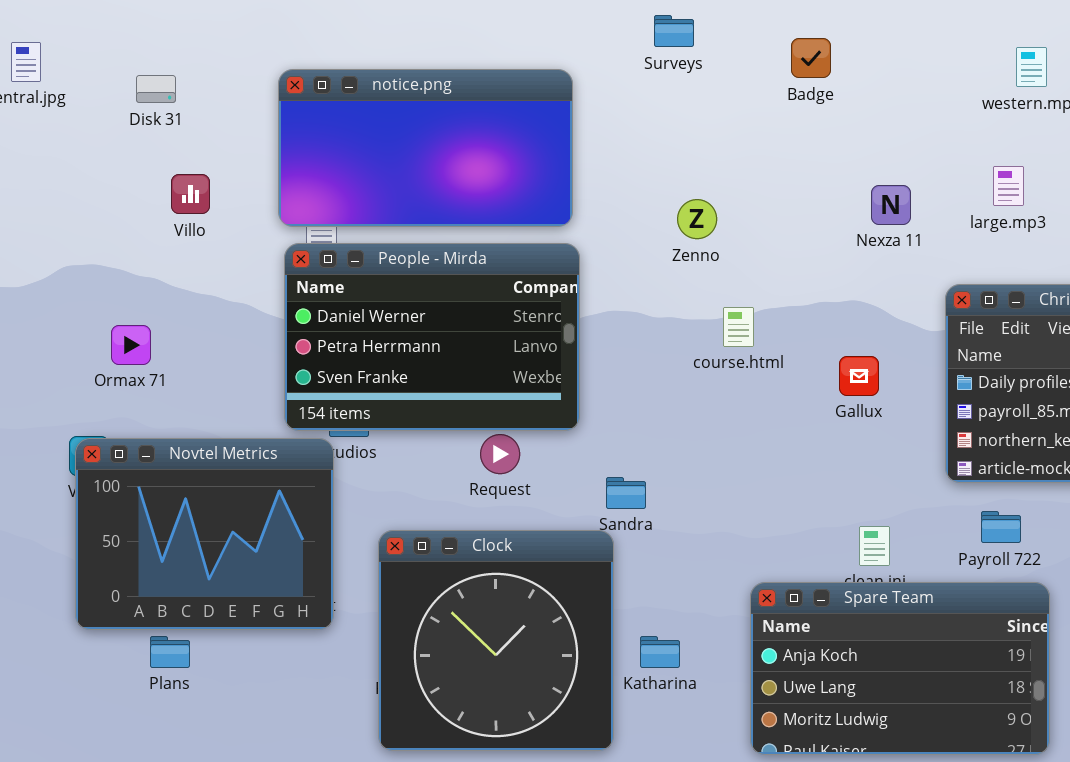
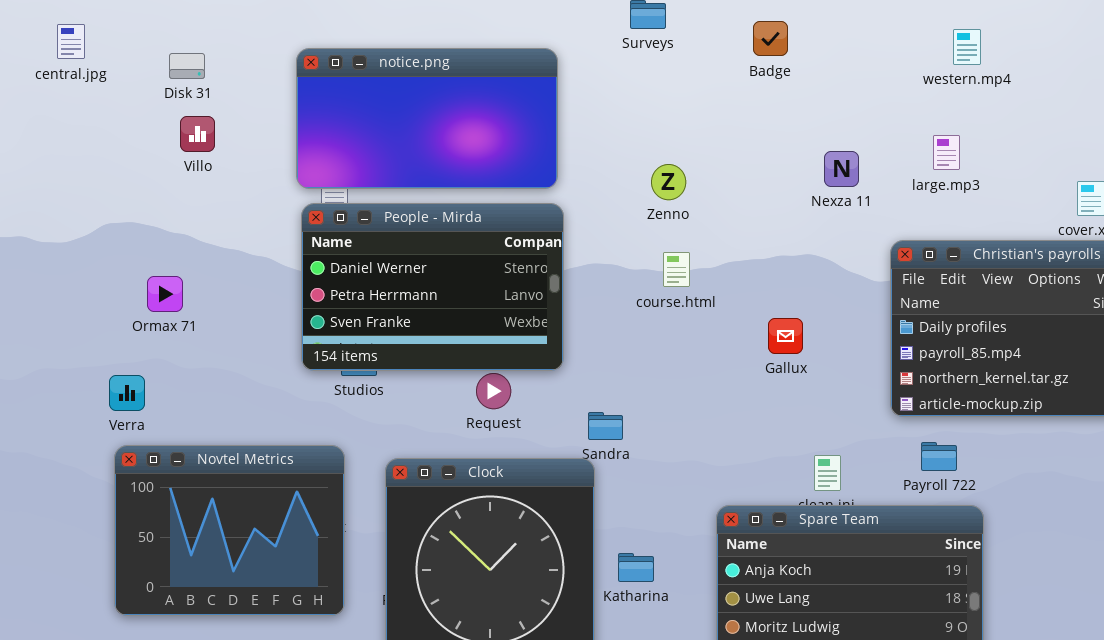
Villo: [171,174,210,214] -> [180,116,215,152], moved
course.html: [723,307,754,347] -> [663,252,690,287], moved
Gallux: [839,356,879,396] -> [768,318,803,354], moved
Novtel Metrics: [75,438,334,630] -> [114,445,345,616], moved

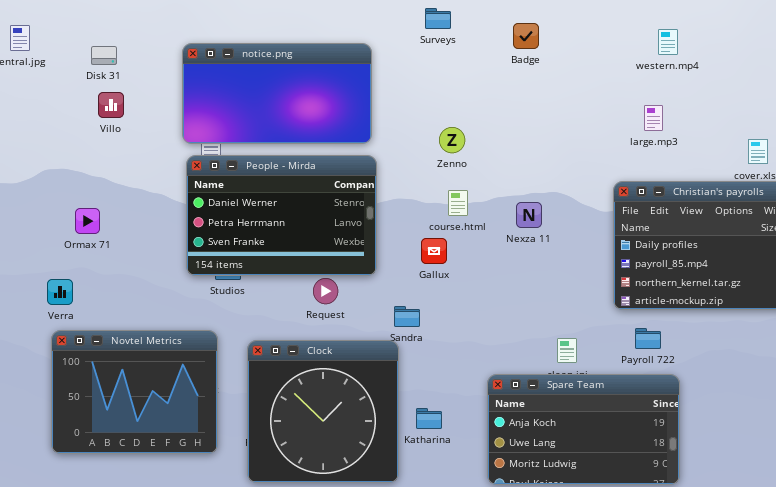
Nexza 11: [824,151,859,187] -> [516,202,542,228], moved
Gallux: [768,318,803,354] -> [421,238,447,264], moved

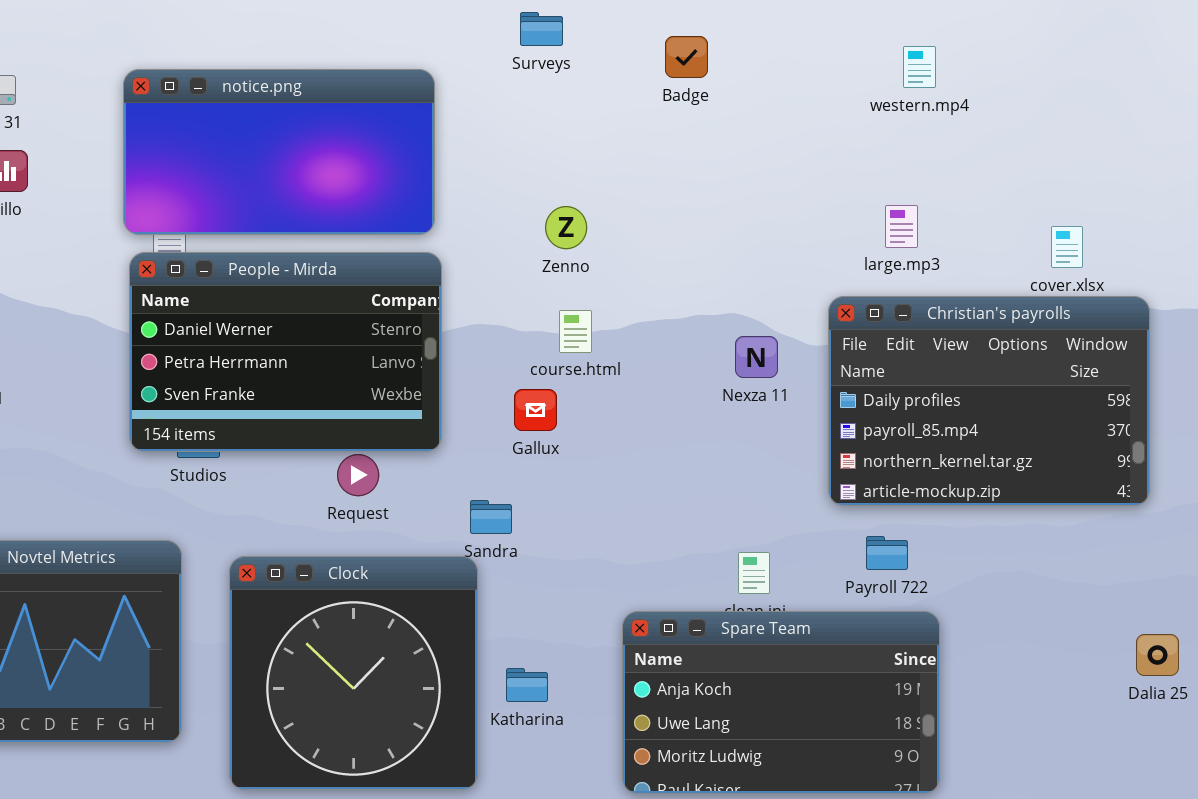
large.mp3: [644,105,663,131] -> [885,205,918,248], moved
Nexza 11: [516,202,542,228] -> [735,336,778,378], moved

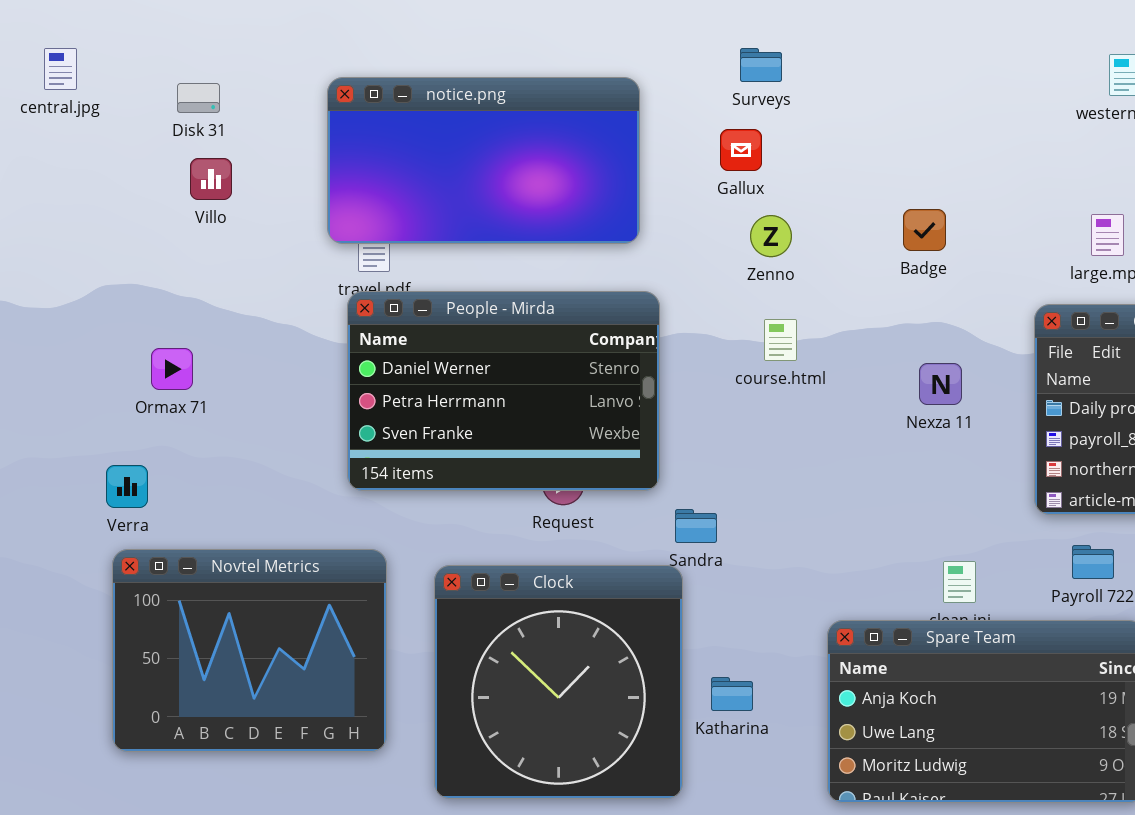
Surveys: [520,12,563,46] -> [740,48,782,82], moved
Badge: [665,36,708,78] -> [903,209,946,251], moved
People - Mirda: [129,252,442,452] -> [347,291,660,491], moved
Nexza 11: [735,336,778,378] -> [919,363,962,405], moved
Gallux: [514,389,557,431] -> [720,129,762,171], moved

